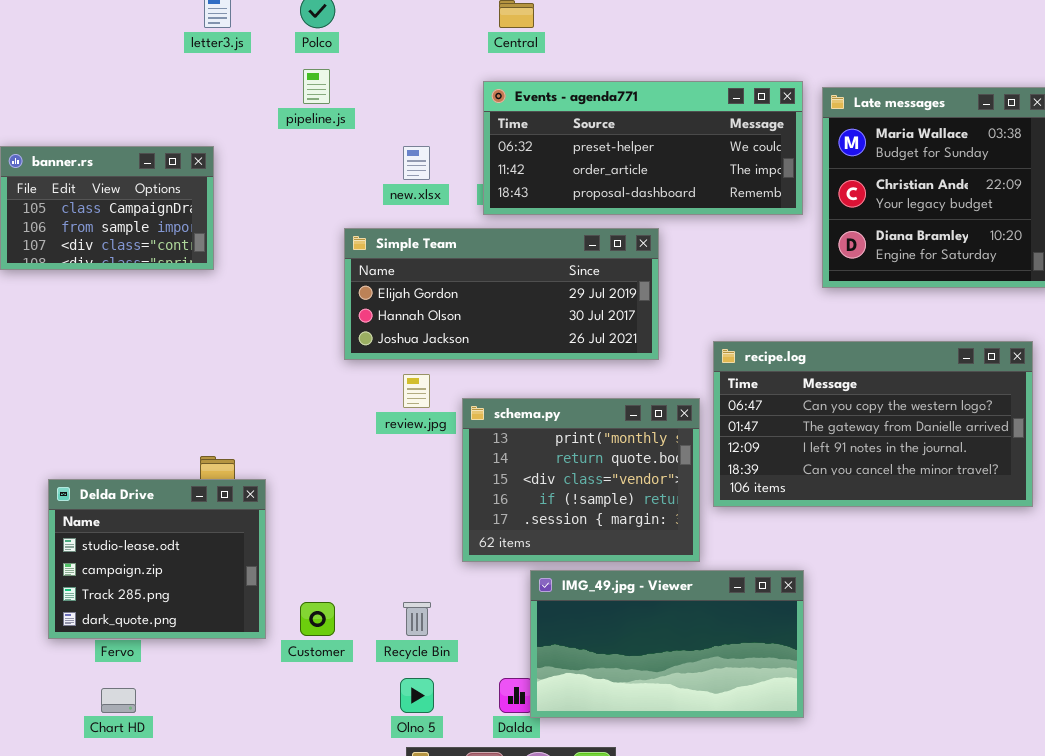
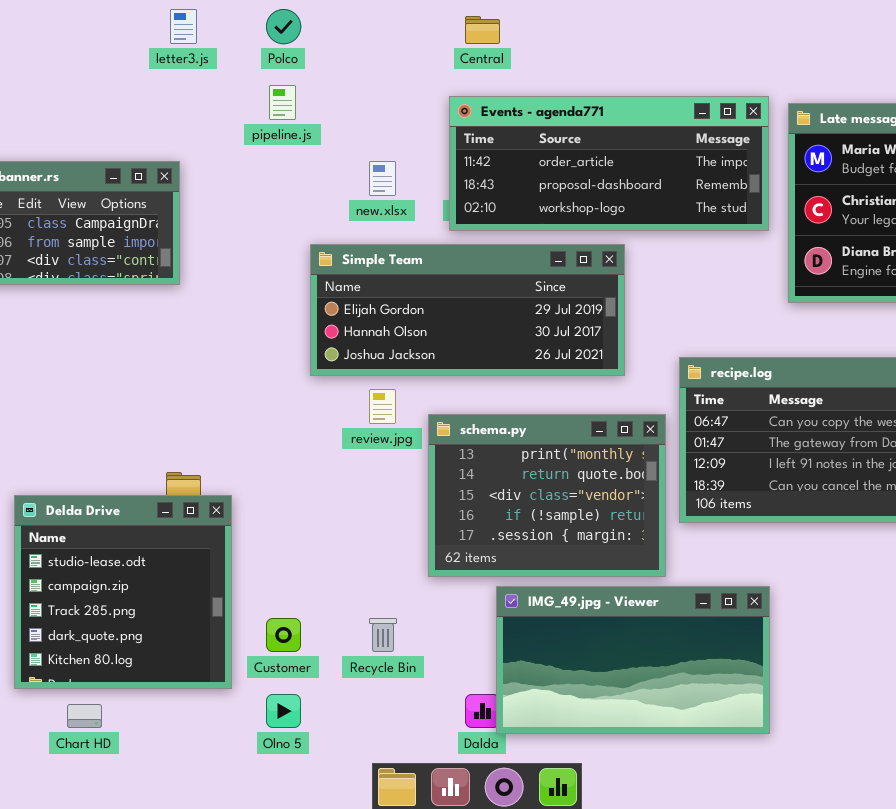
Events - agenda771: [483,81,803,215] -> [449,96,769,231], scrolled down 1 row
Delda Drive: [48,479,266,639] -> [14,495,232,689], resized
Olno 5: [400,678,434,713] -> [266,694,301,728], moved

